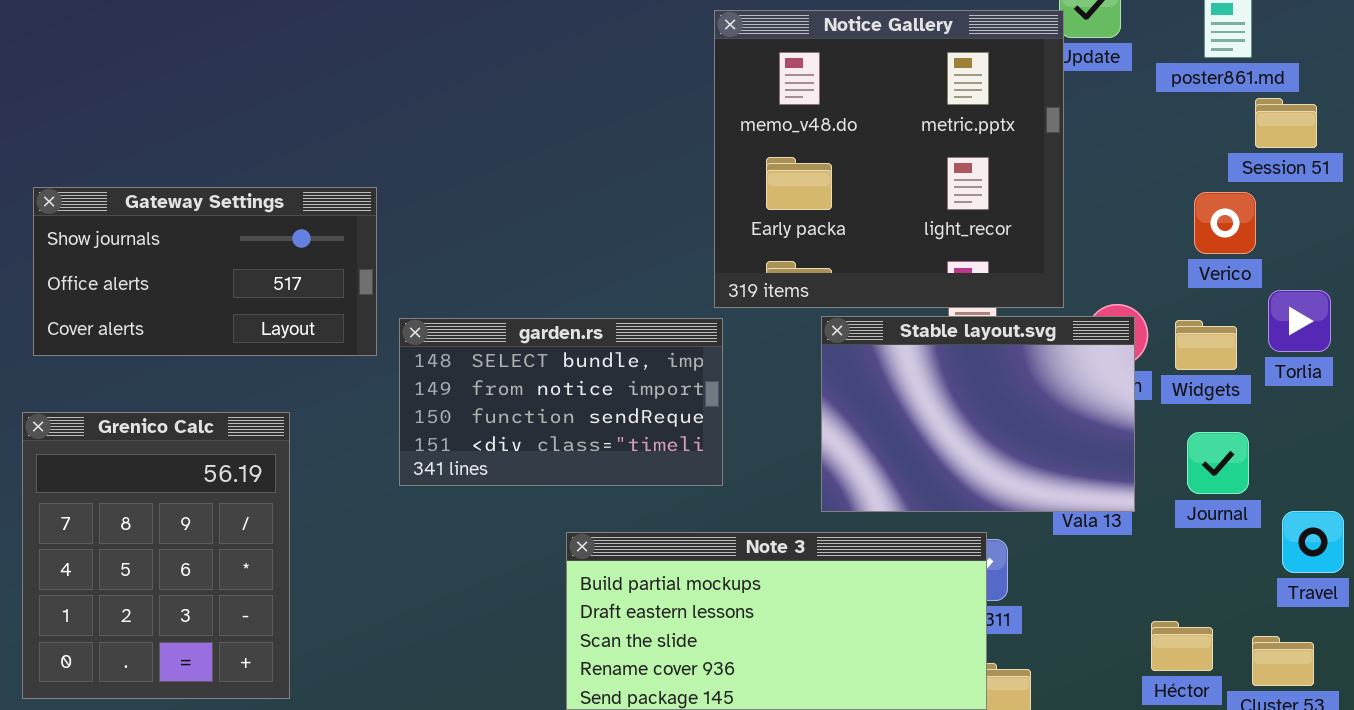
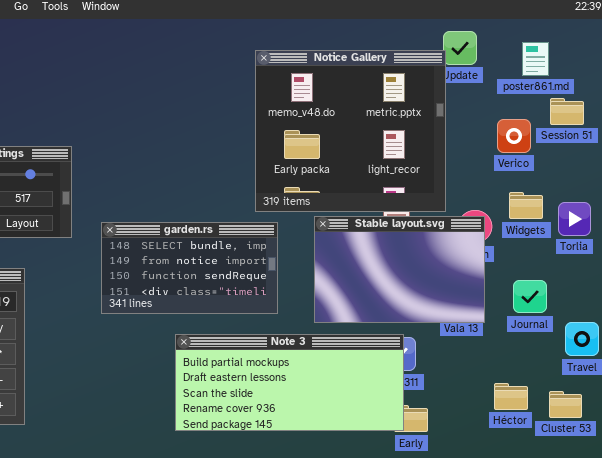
Verico: [1194,192,1256,254] -> [497,119,531,153], moved
garden.rs: [399,318,723,486] -> [101,222,278,314], moved
Widgets: [1175,320,1237,370] -> [509,192,543,219], moved

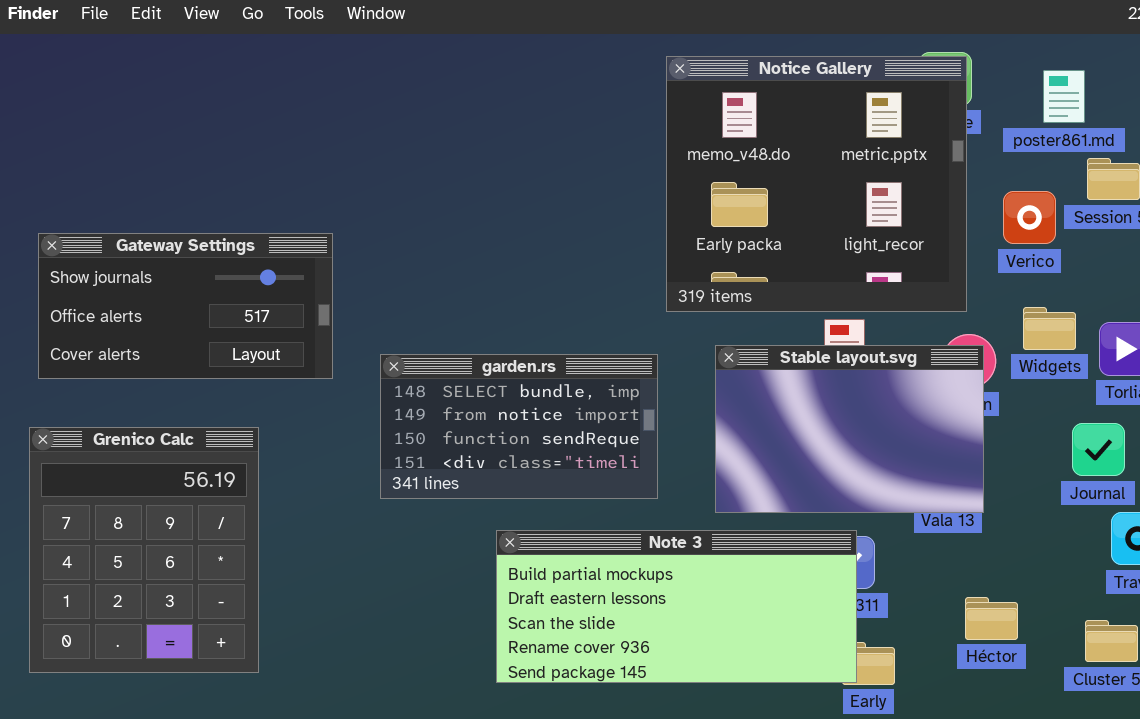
Notice Gallery: [255,50,446,212] -> [666,56,967,312], moved
Journal: [513,280,547,313] -> [1072,423,1125,476], moved
Héctor: [494,383,528,410] -> [965,597,1018,640], moved

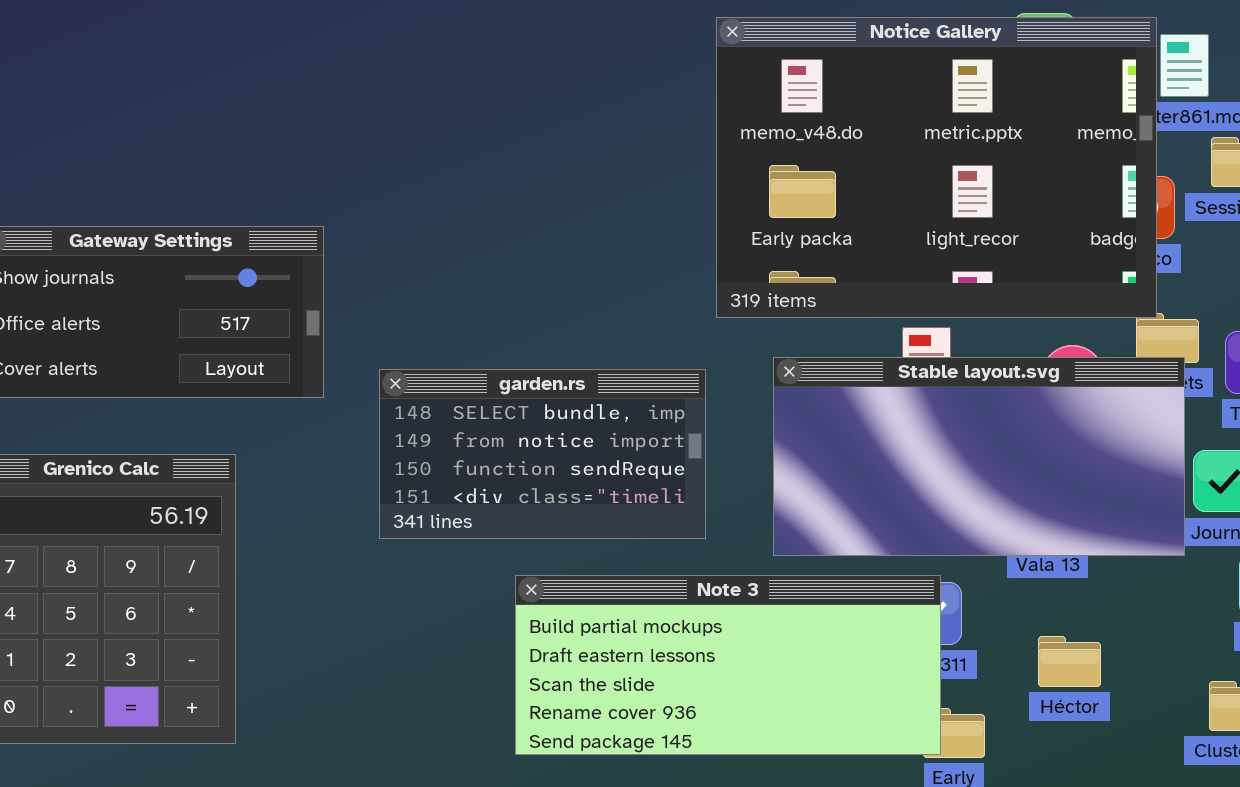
Notice Gallery: [666,56,967,312] -> [716,17,1157,318], resized
Stable layout.svg: [715,345,984,513] -> [773,357,1185,556], resized
Héctor: [965,597,1018,640] -> [1038,636,1101,687], moved

